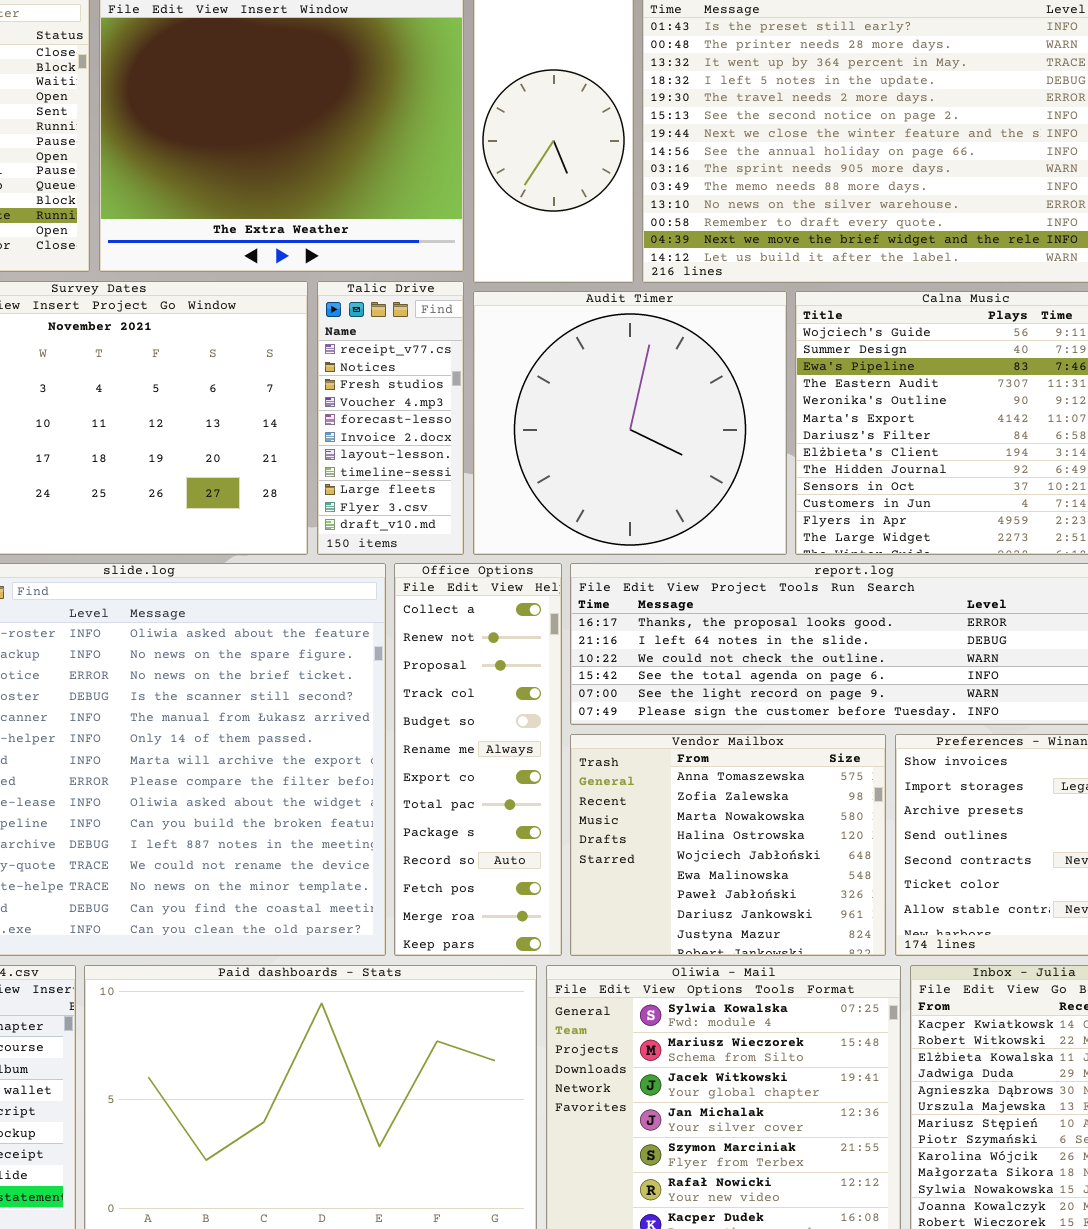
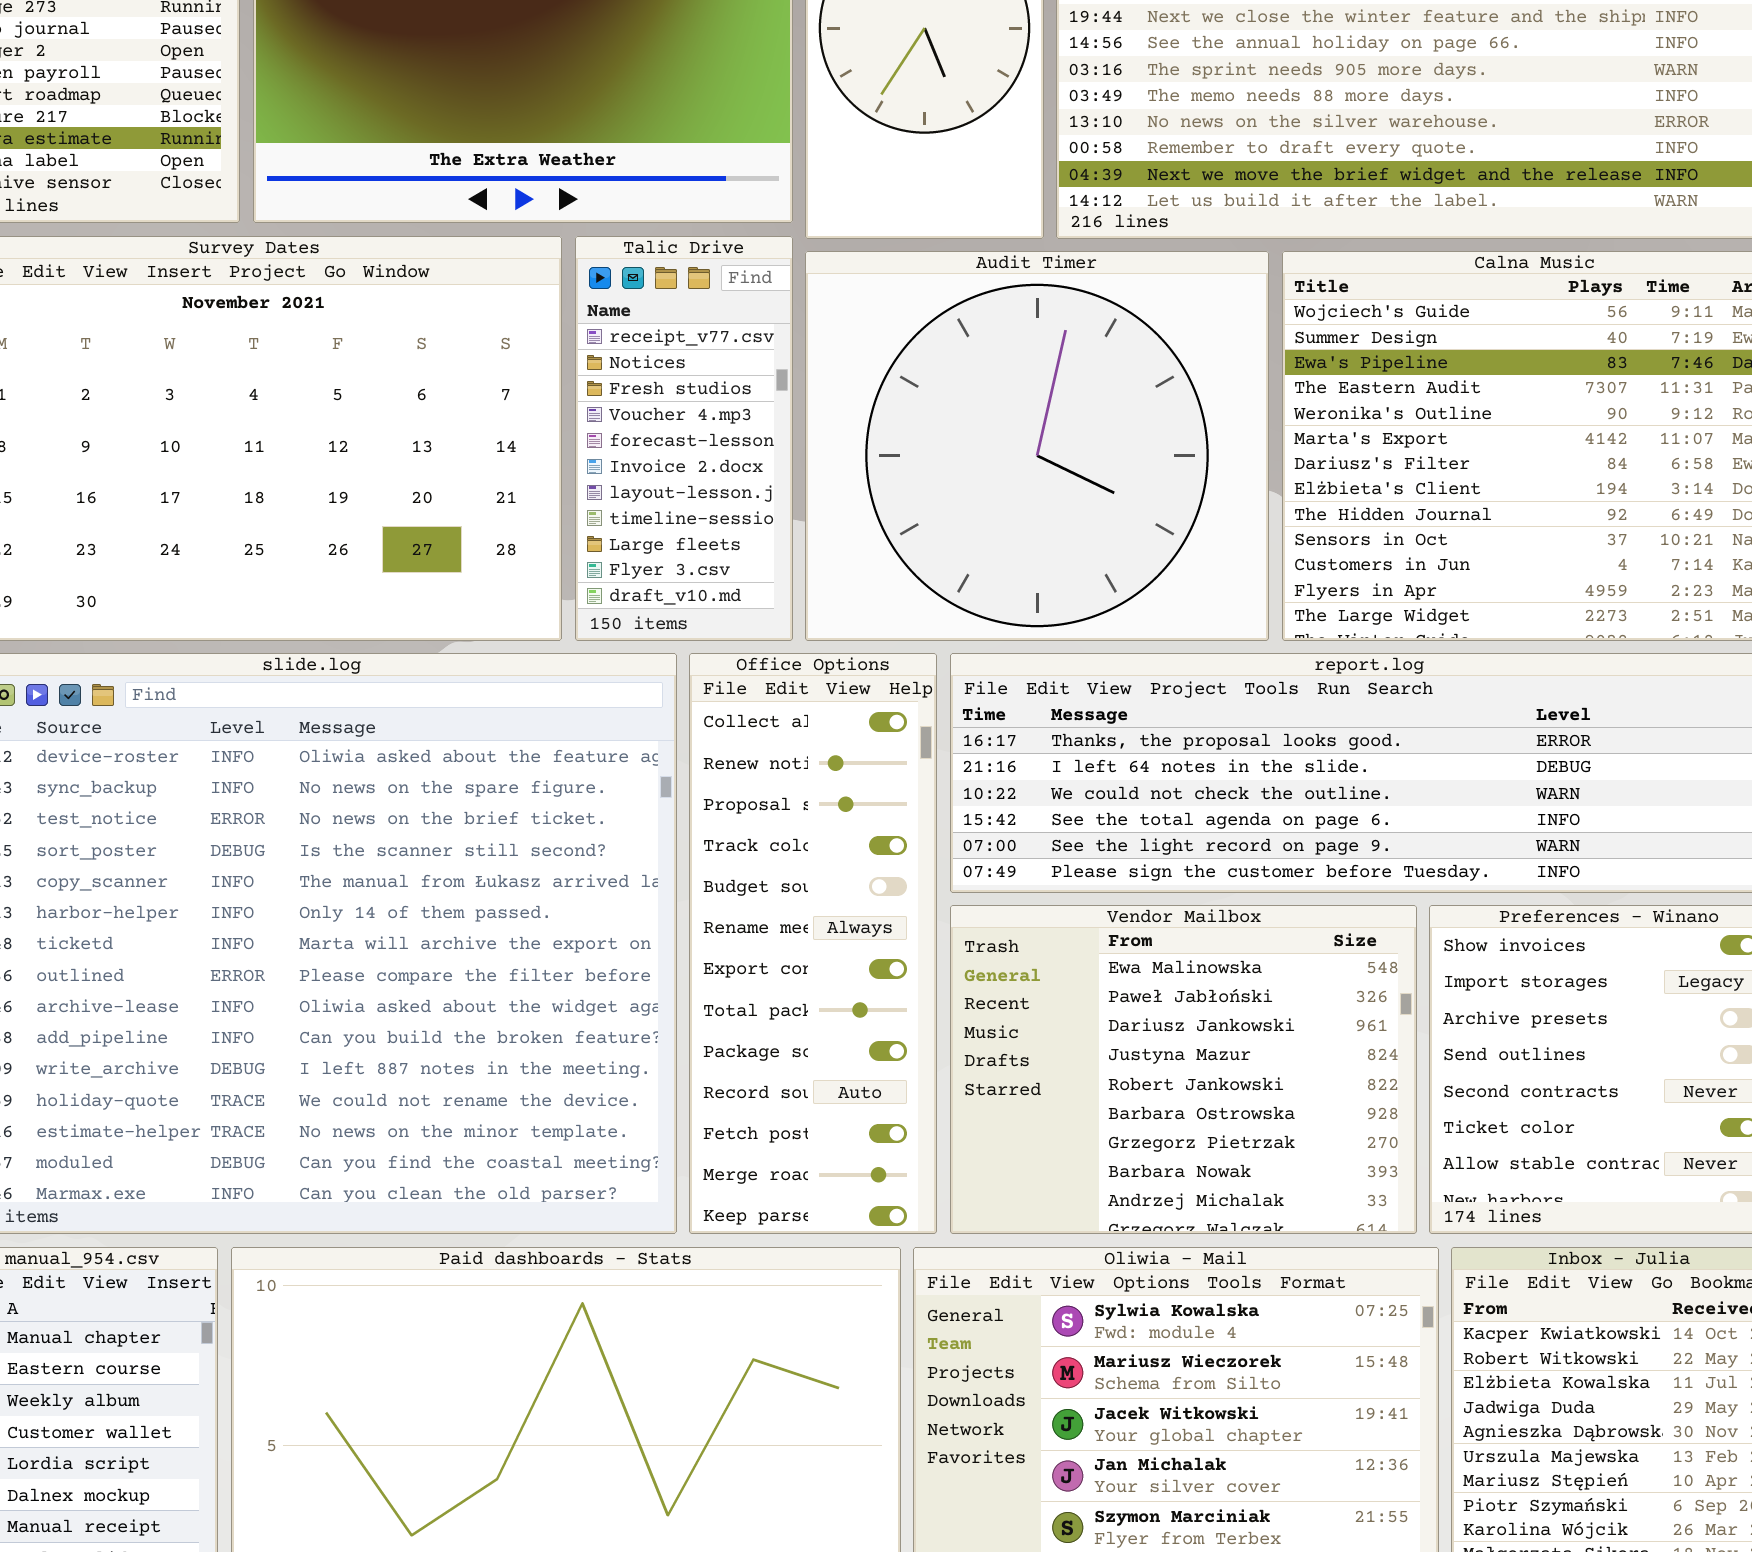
Vendor Mailbox: [570,734,886,956] -> [950,905,1417,1234], scrolled down 5 rows

